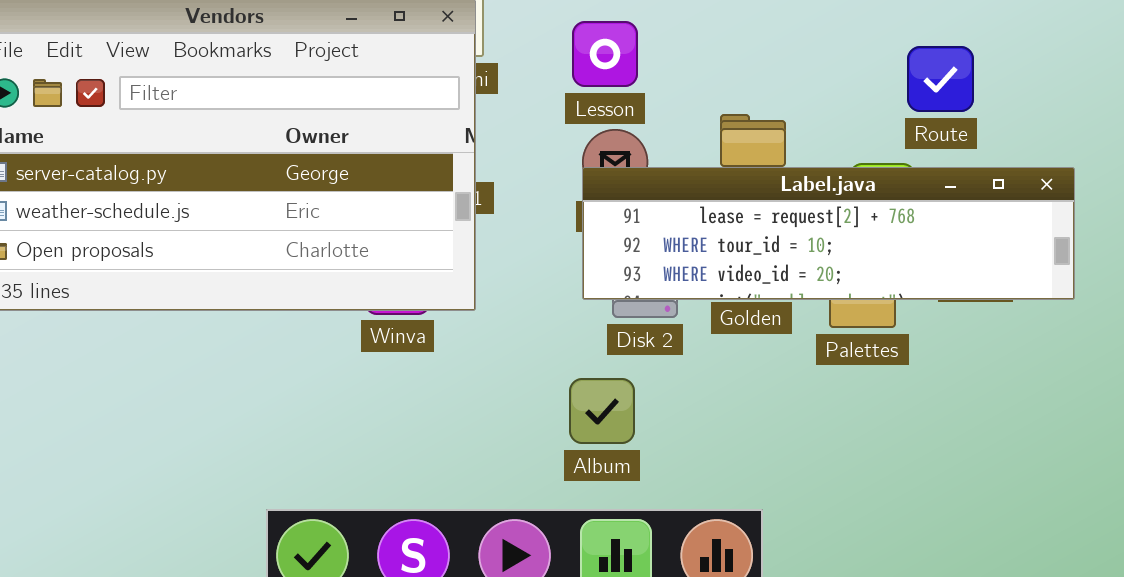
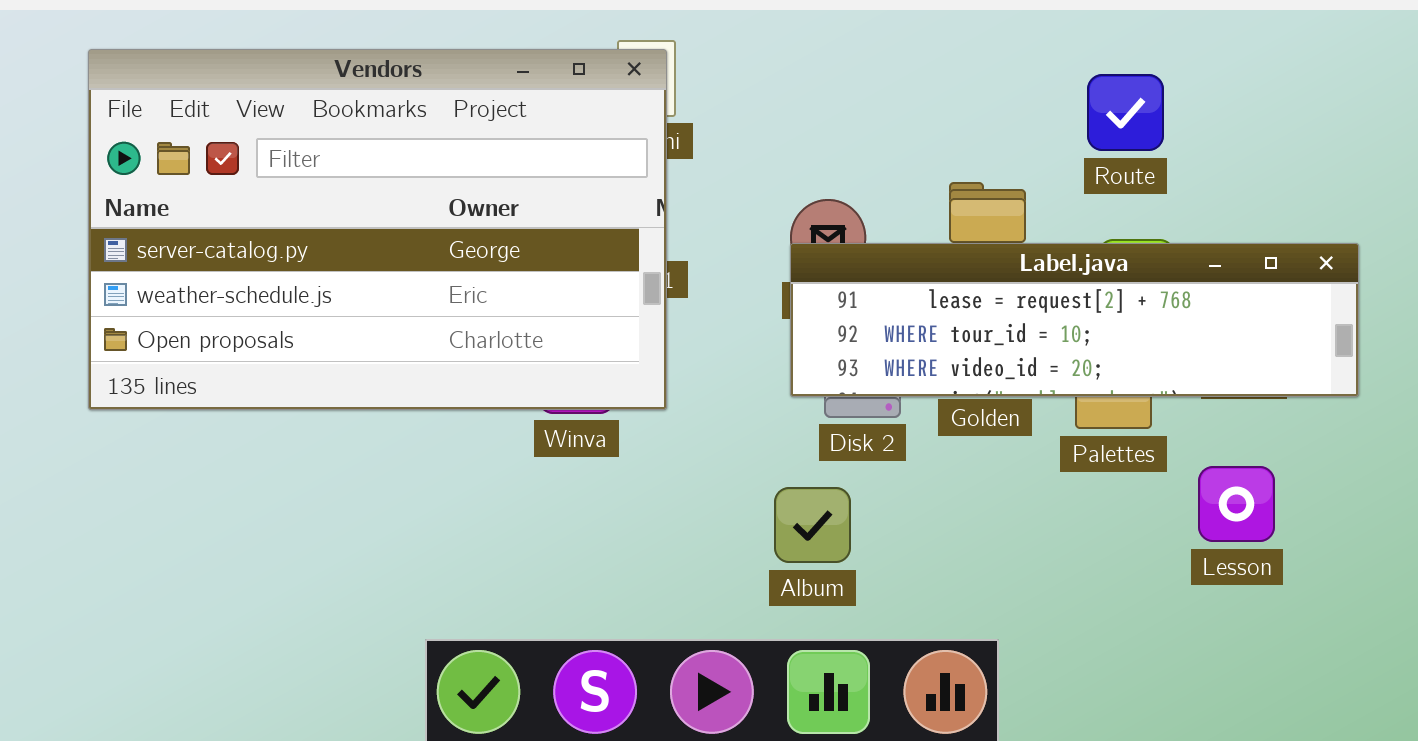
Lesson: [572,21,638,87] -> [1198,466,1275,542], moved
Route: [907,46,974,112] -> [1087,74,1164,151], moved

